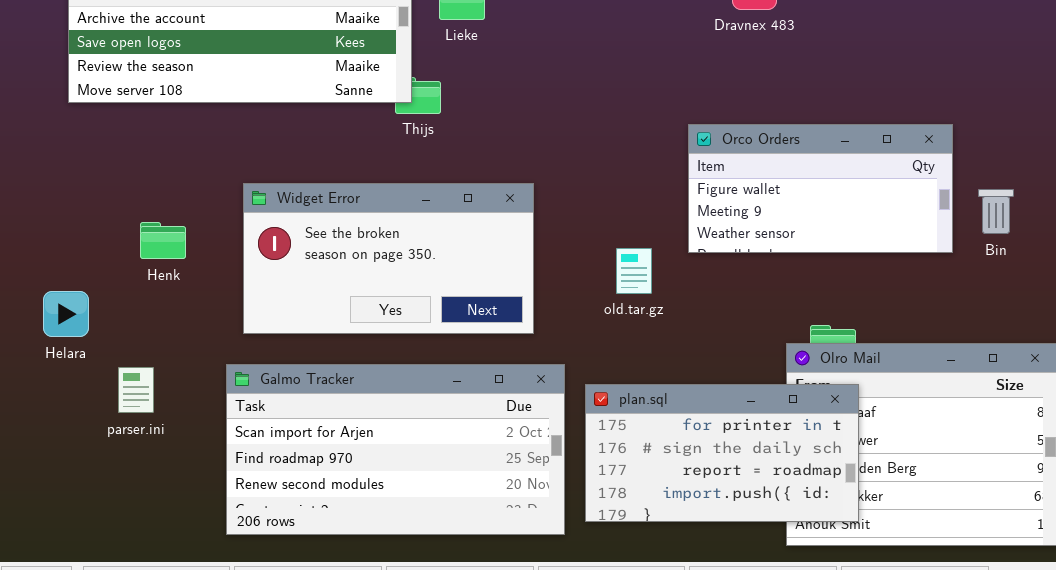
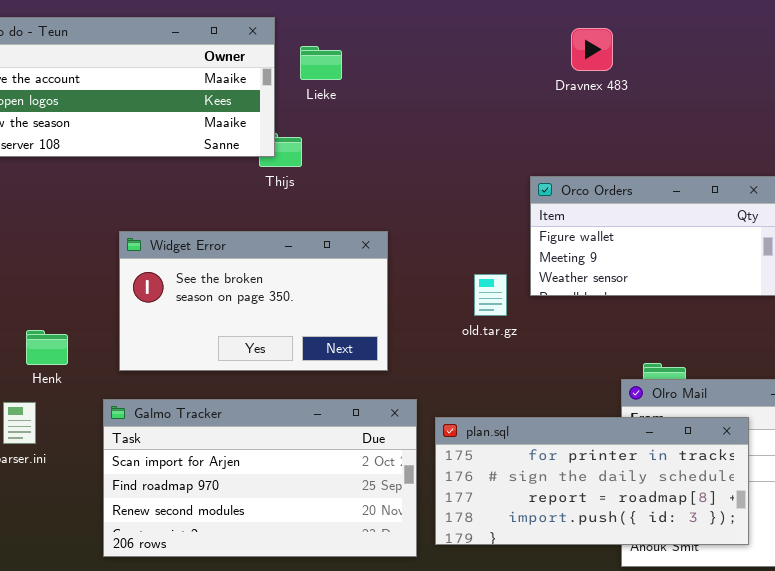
Henk: [140,222,186,259] -> [26,330,68,365], moved
old.tar.gz: [616,248,652,294] -> [474,274,507,316], moved
plan.sql: [585,384,859,522] -> [435,417,749,545], resized

